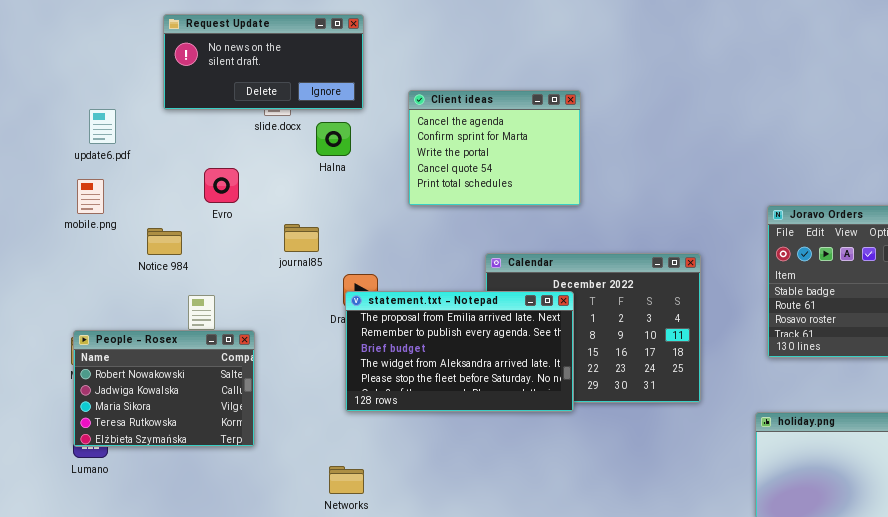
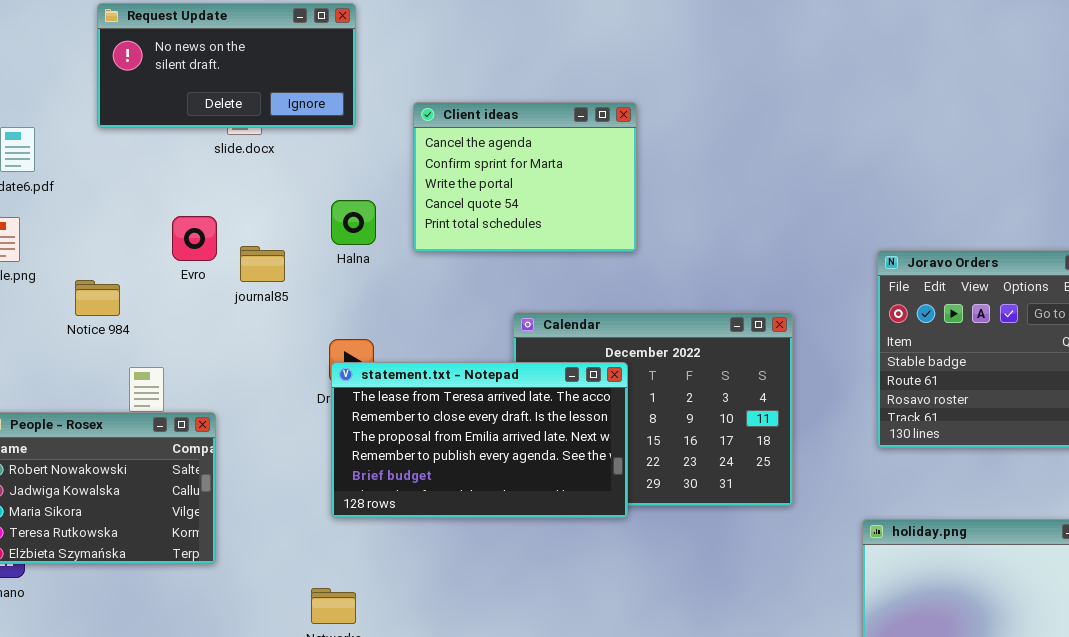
Halna: [316,122,351,156] -> [331,200,376,245], moved
Evro: [204,168,239,203] -> [172,216,217,261], moved
journal85: [284,224,319,252] -> [240,246,285,282], moved
statement.txt - Notepad: [345,291,574,412] -> [331,362,628,518], scrolled up 2 rows

